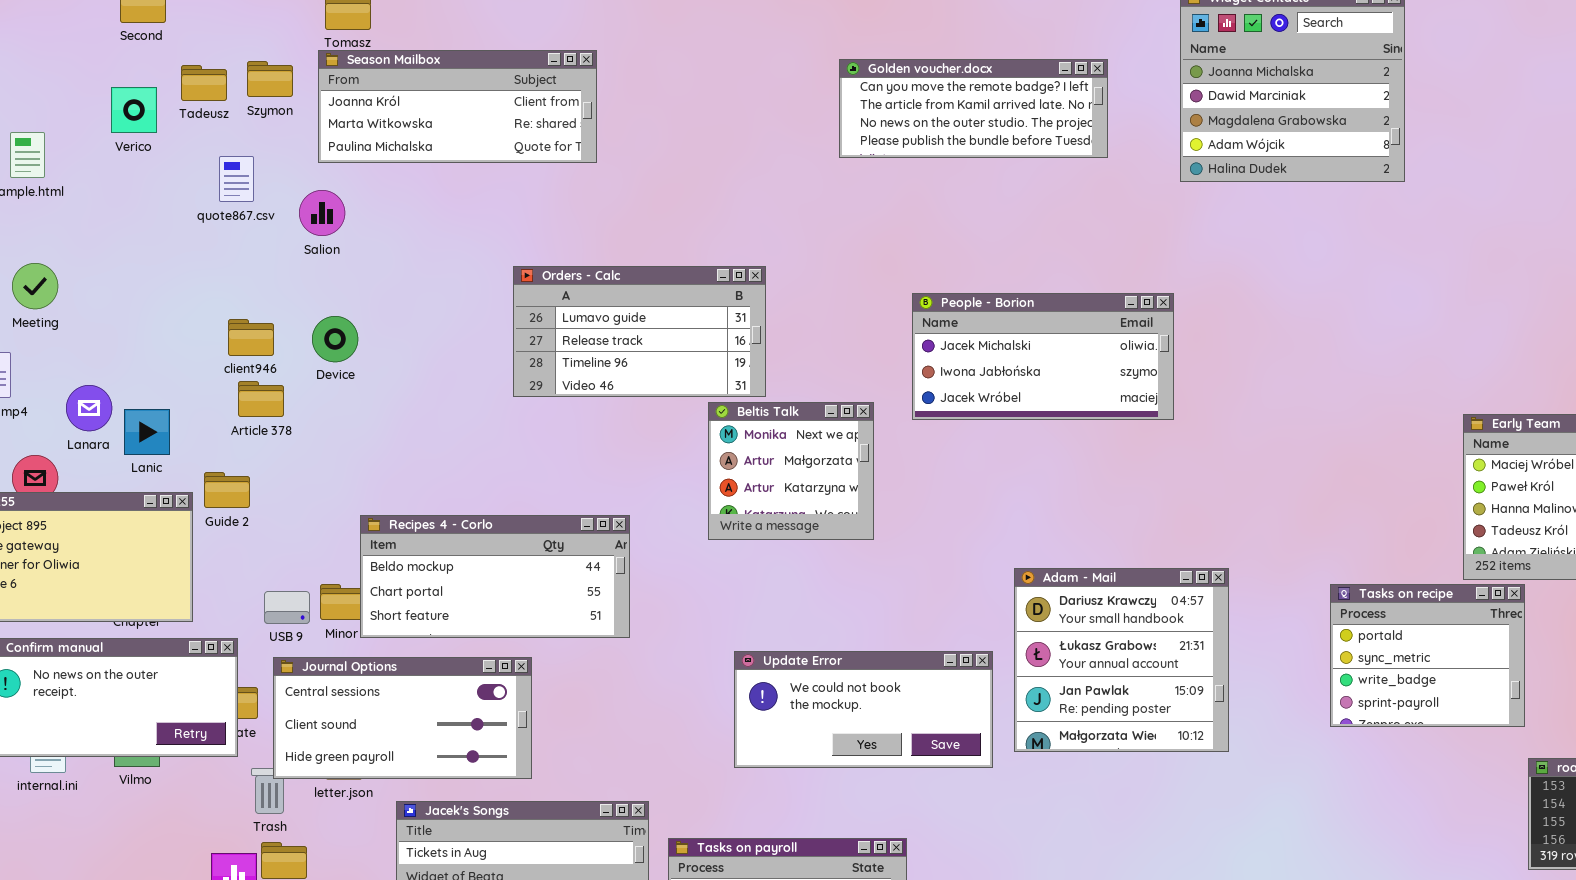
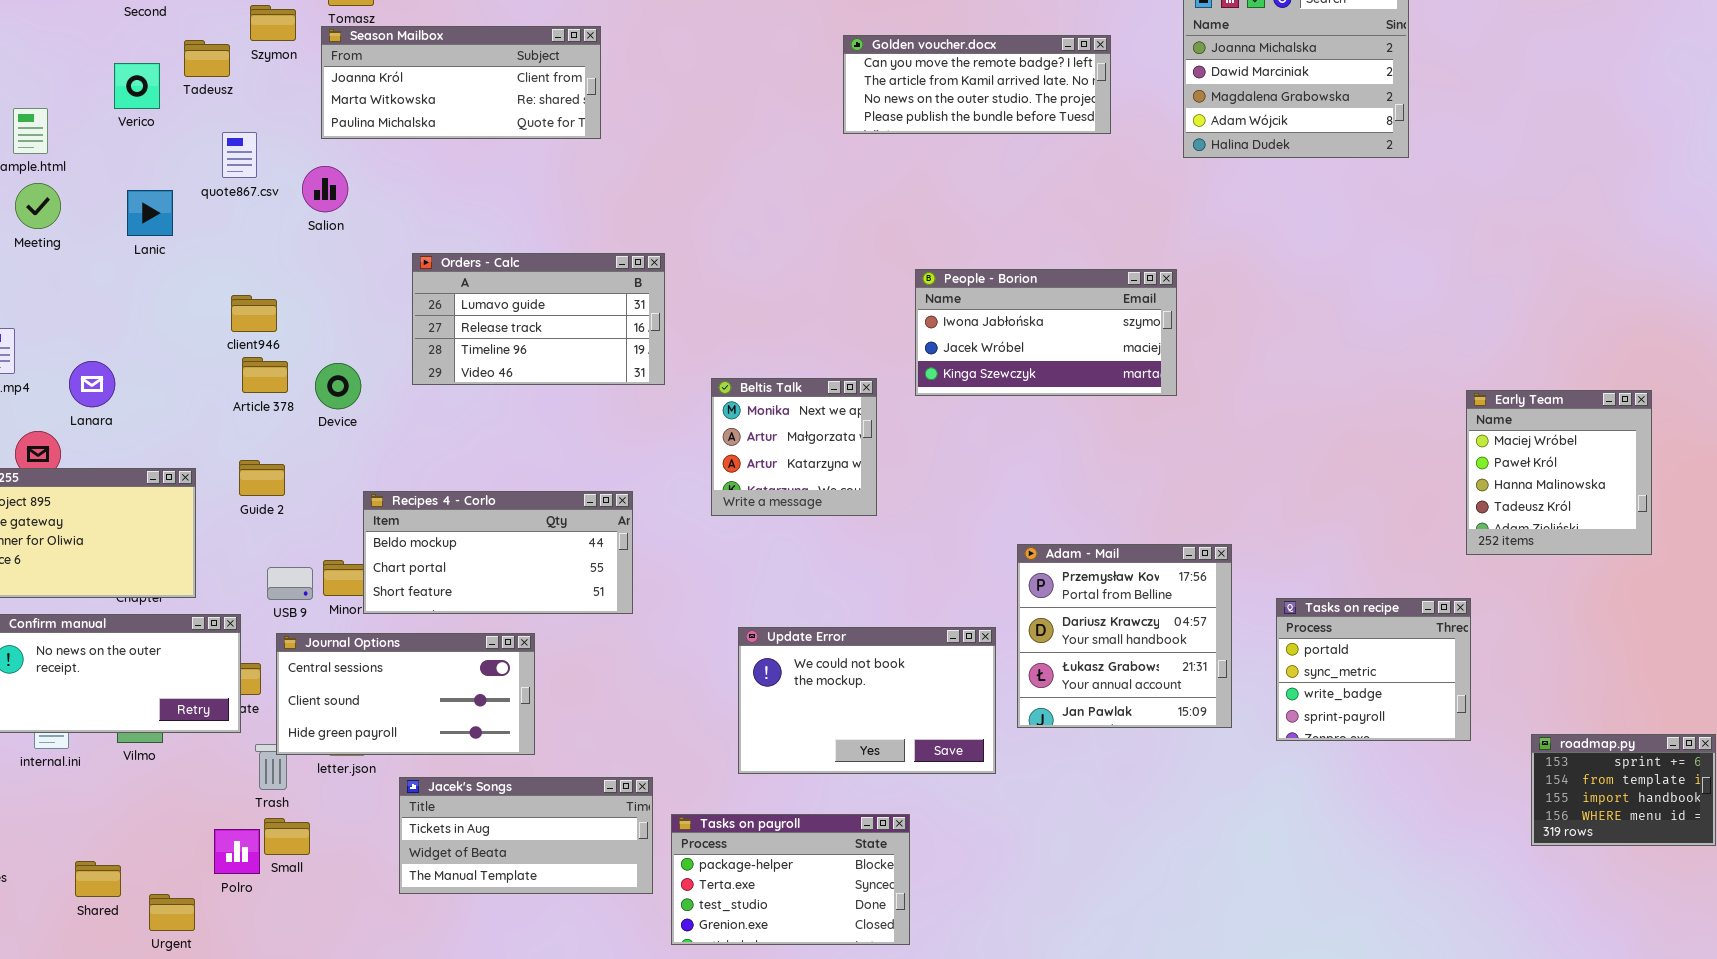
Szymon: [247,61,293,97] -> [250,5,296,41], moved
Meeting: [12,263,58,309] -> [15,183,61,229], moved
Orders - Calc: [513,266,766,397] -> [412,253,665,385], moved
People - Borion: [912,293,1174,420] -> [915,269,1177,396], scrolled down 1 row
Device: [312,316,358,362] -> [315,363,361,409], moved
Lanic: [124,409,170,455] -> [127,190,173,236], moved
Guide 2: [204,472,250,508] -> [239,460,285,496], moved
Adam - Mail: [1014,568,1229,752] -> [1017,544,1232,728], scrolled up 1 row
Tasks on recipe: [1330,584,1525,727] -> [1276,598,1471,741], moved
Update Error: [734,651,993,768] -> [738,627,996,774], resized

